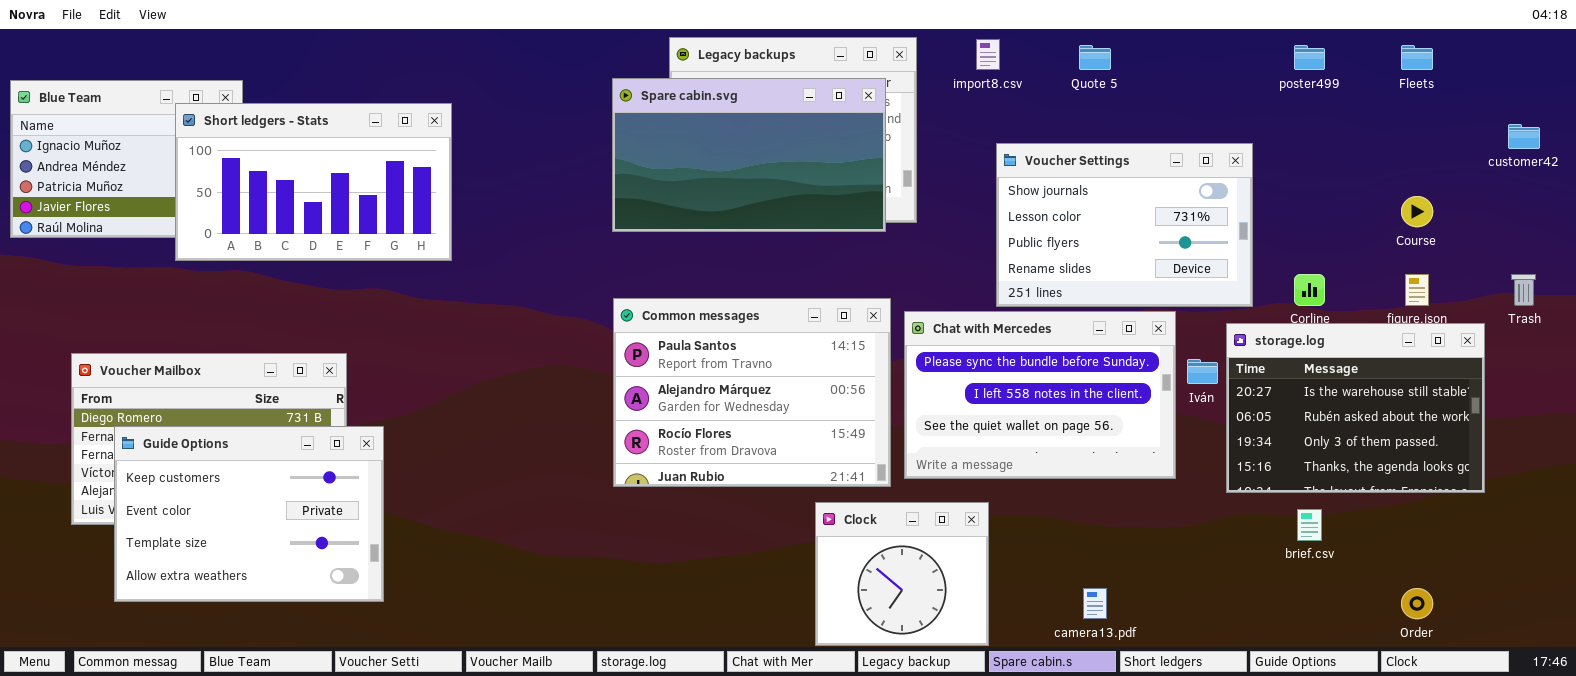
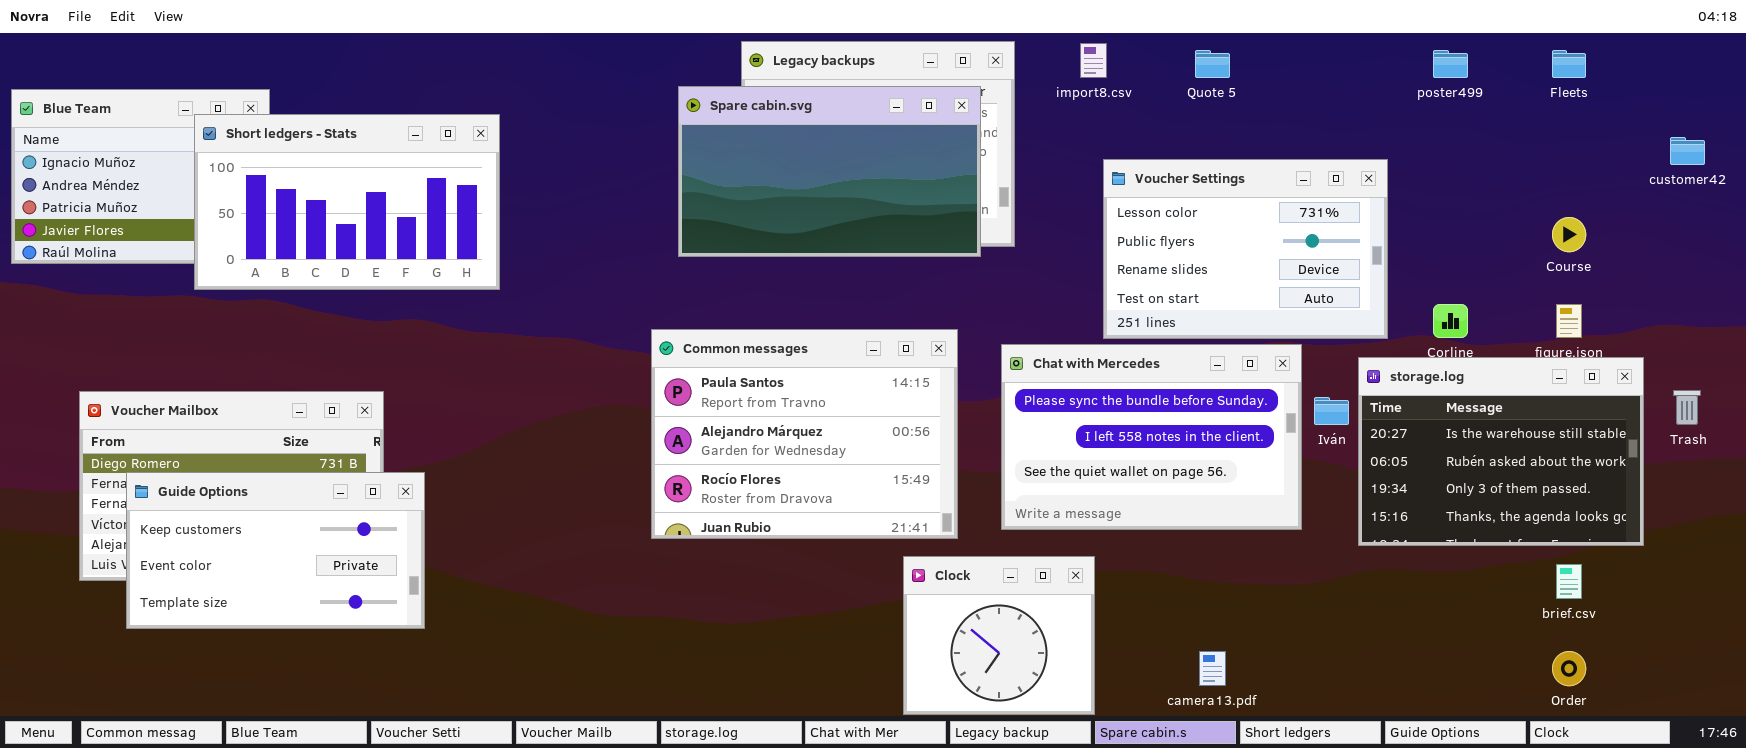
Voucher Settings: [996,143,1253,307] -> [1103,159,1388,339], scrolled down 1 row
Trash: [1511,274,1536,306] -> [1673,390,1701,425], moved
Common messages: [613,298,891,487] -> [651,329,958,539], moved
Guide Options: [114,426,384,602] -> [126,472,425,629], resized
brief.csv: [1297,509,1322,541] -> [1556,564,1582,599], moved

